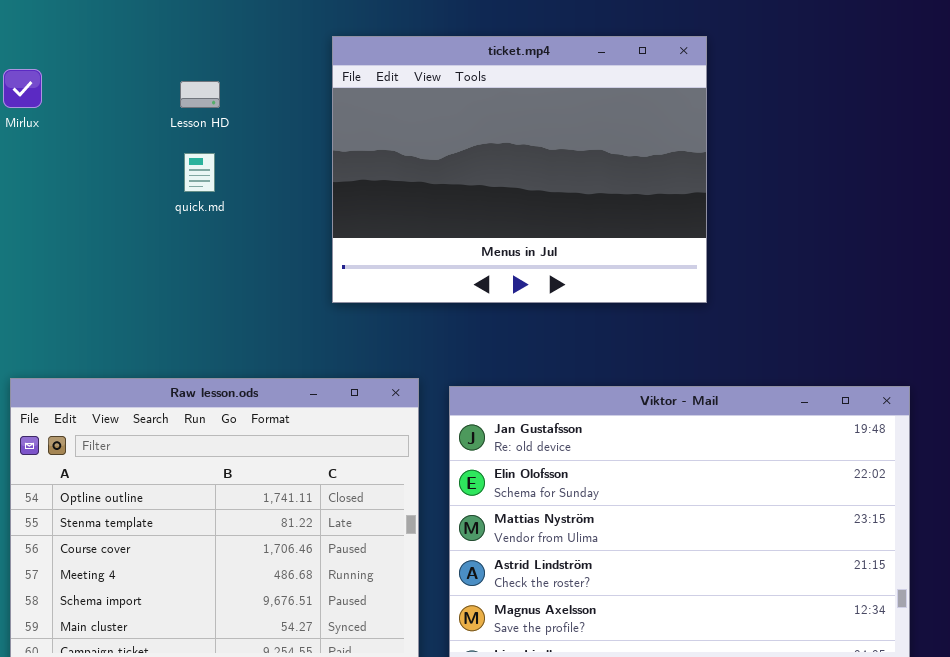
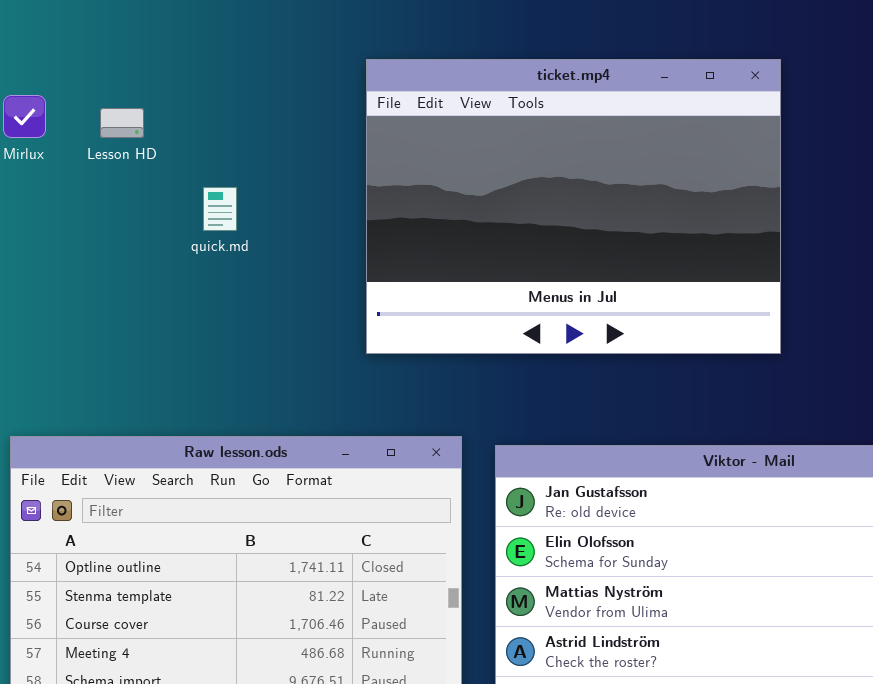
Lesson HD: [180,81,220,108] -> [100,108,144,138], moved

